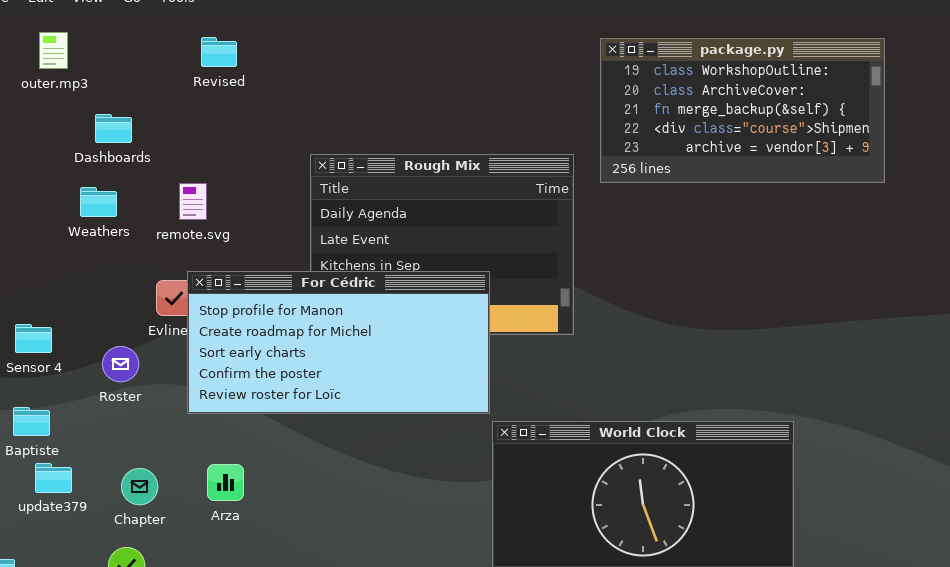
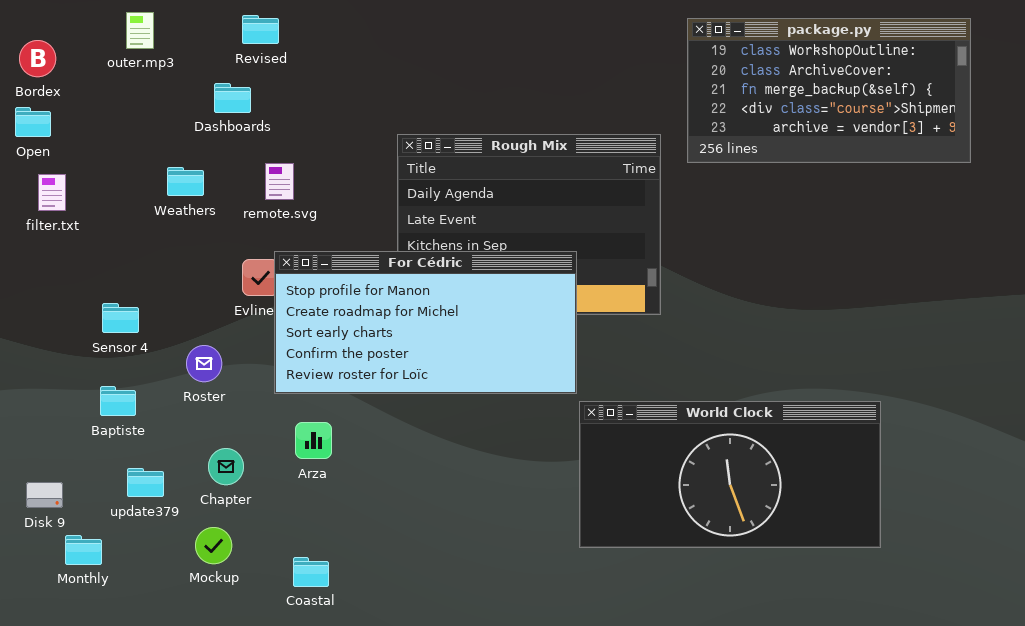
Revised: [201,37,237,67] -> [242,15,279,44], moved
Dashboards: [95,114,132,143] -> [214,83,251,113], moved
Roster: [102,346,139,382] -> [186,345,222,382], moved
update379: [35,463,72,493] -> [127,468,164,497], moved
Arza: [207,464,244,501] -> [295,422,332,459], moved

